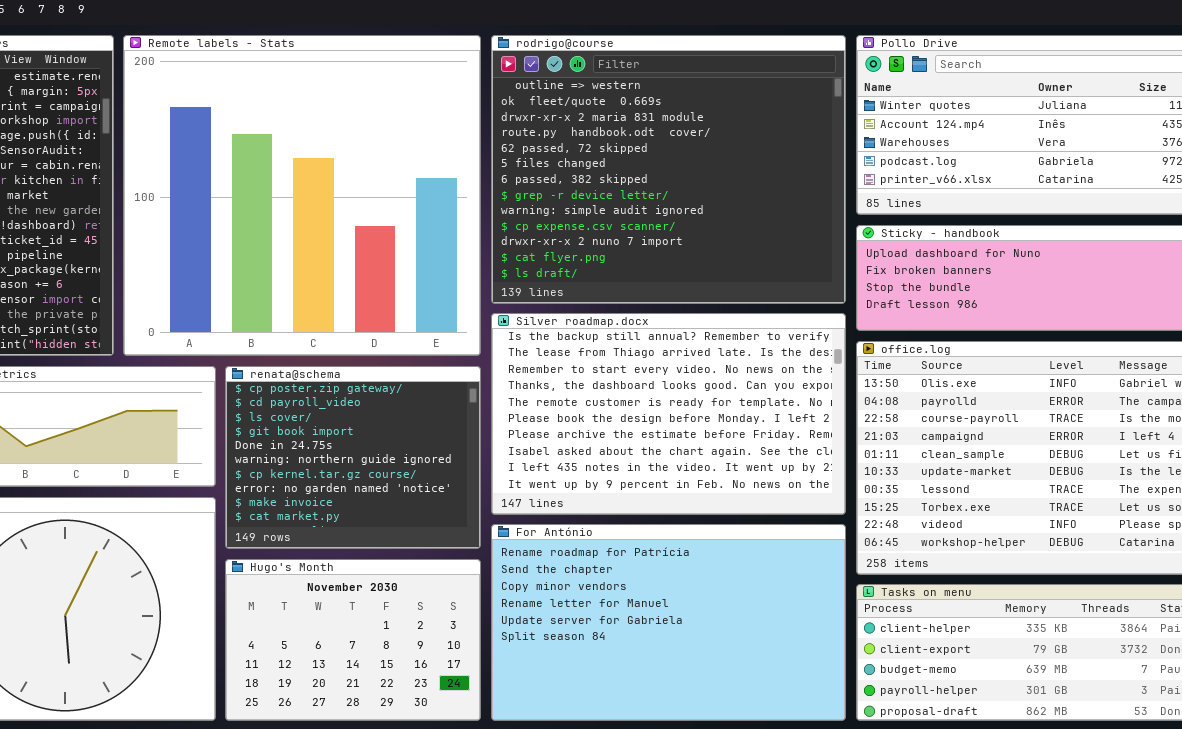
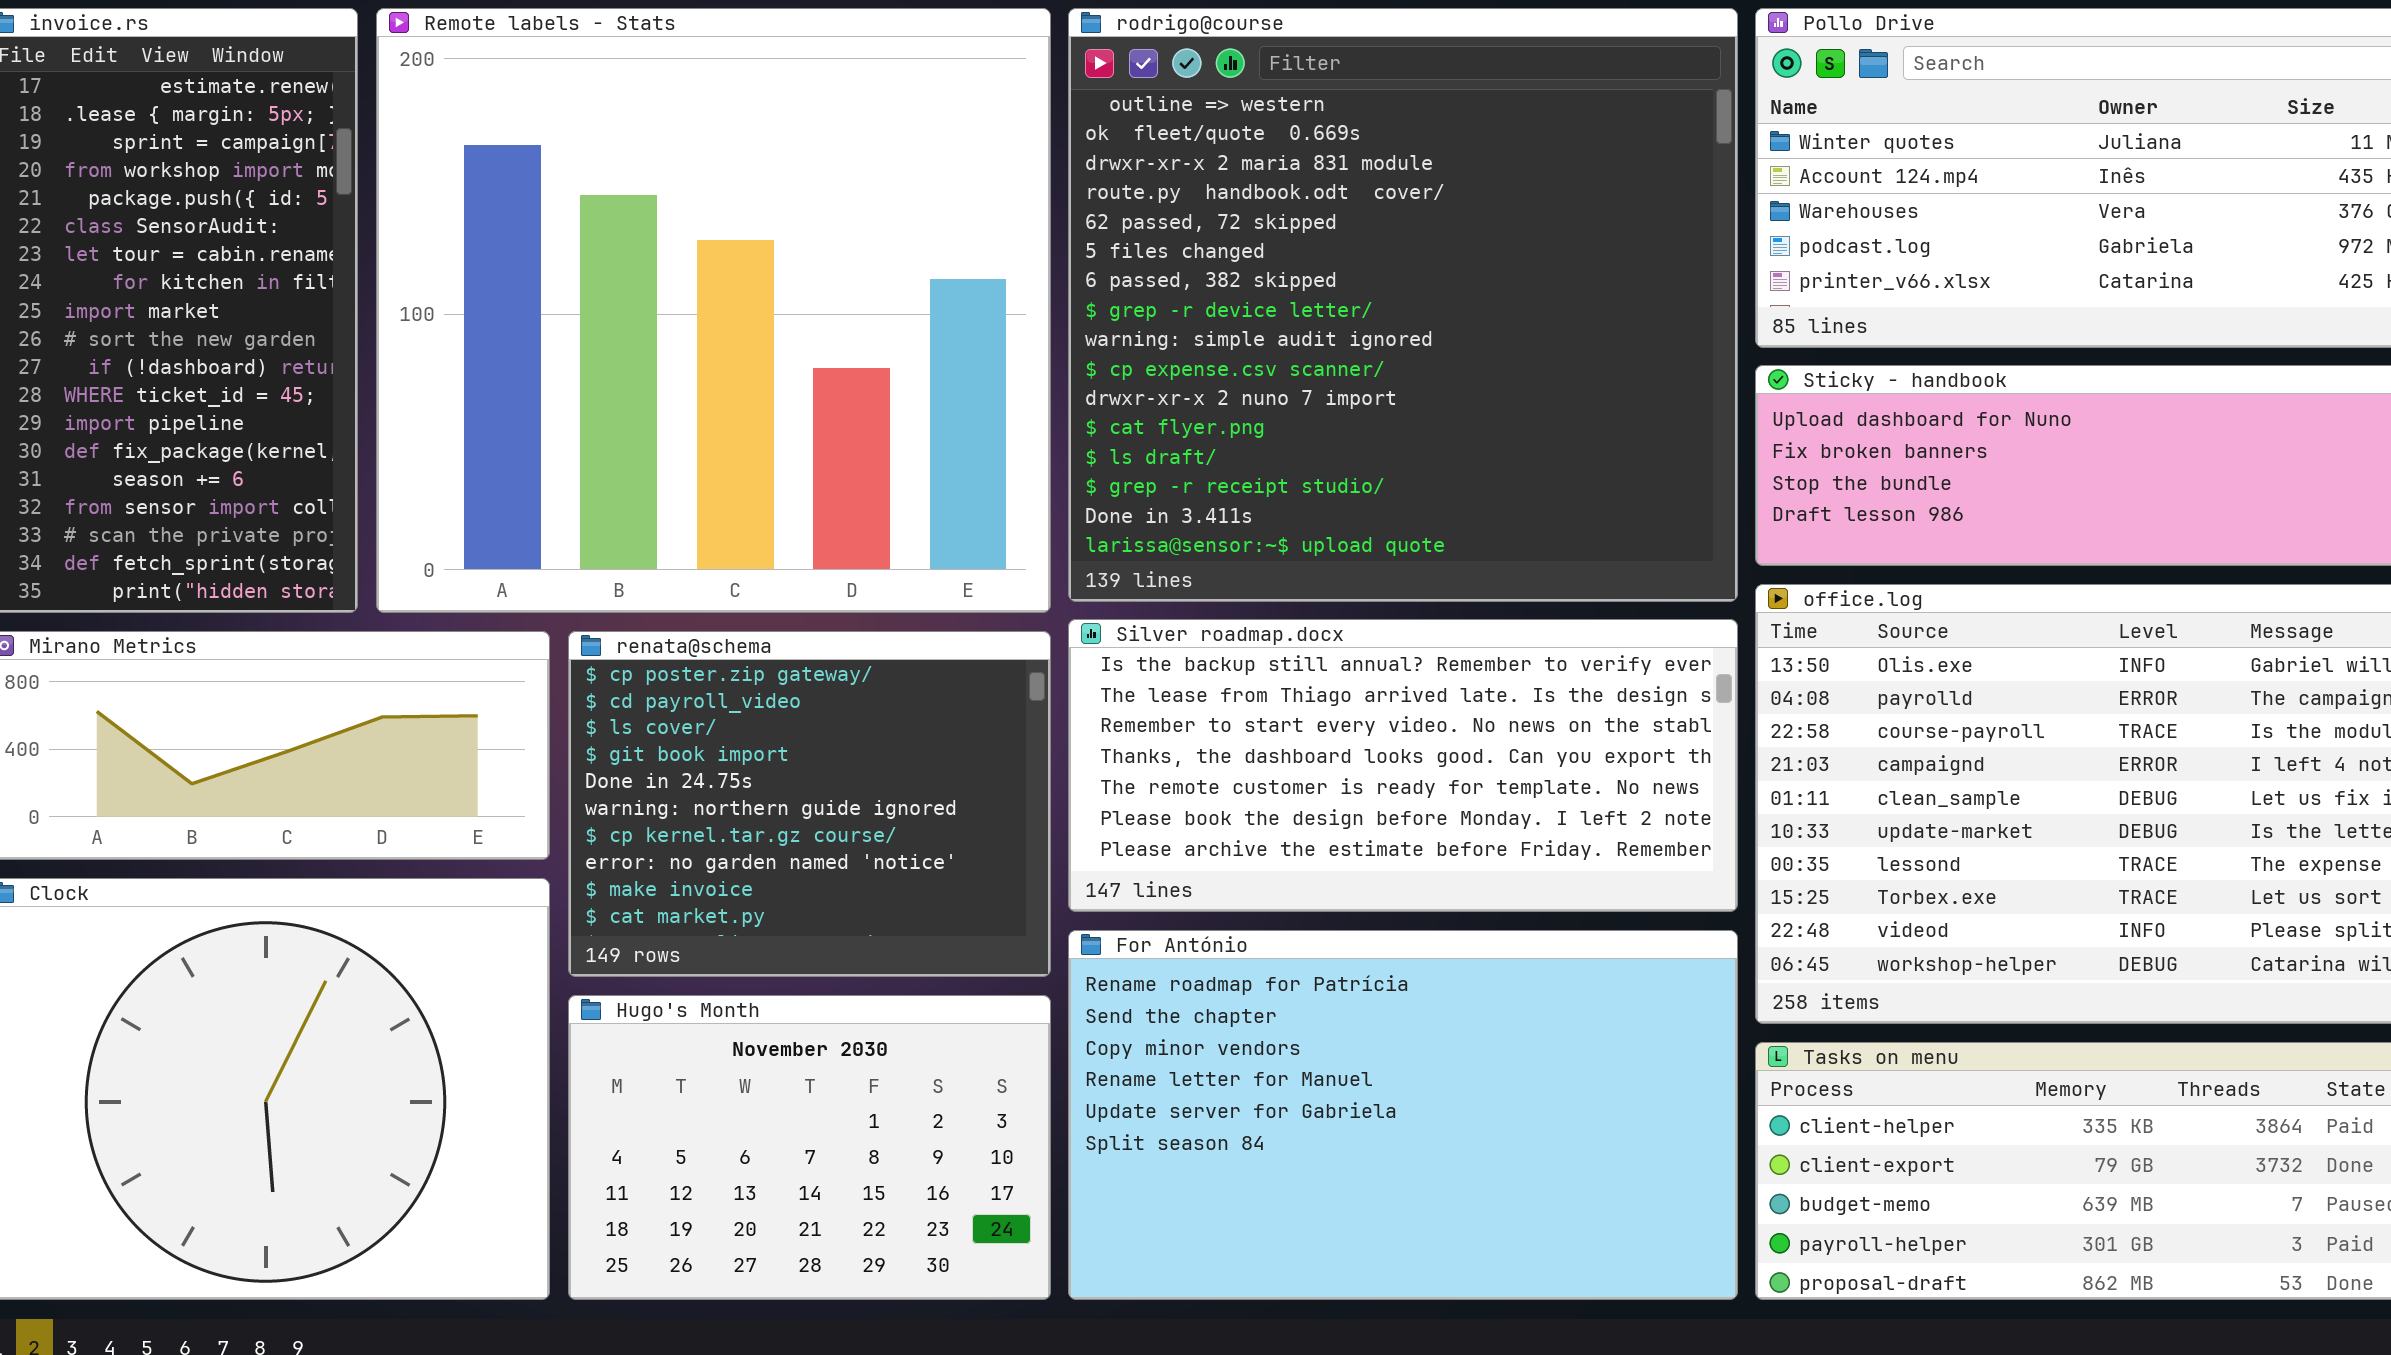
rodrigo@course: [491,35,846,304] -> [1068,8,1738,602], resized
Silver roadmap.docx: [491,313,846,515] -> [1068,619,1738,912], resized

